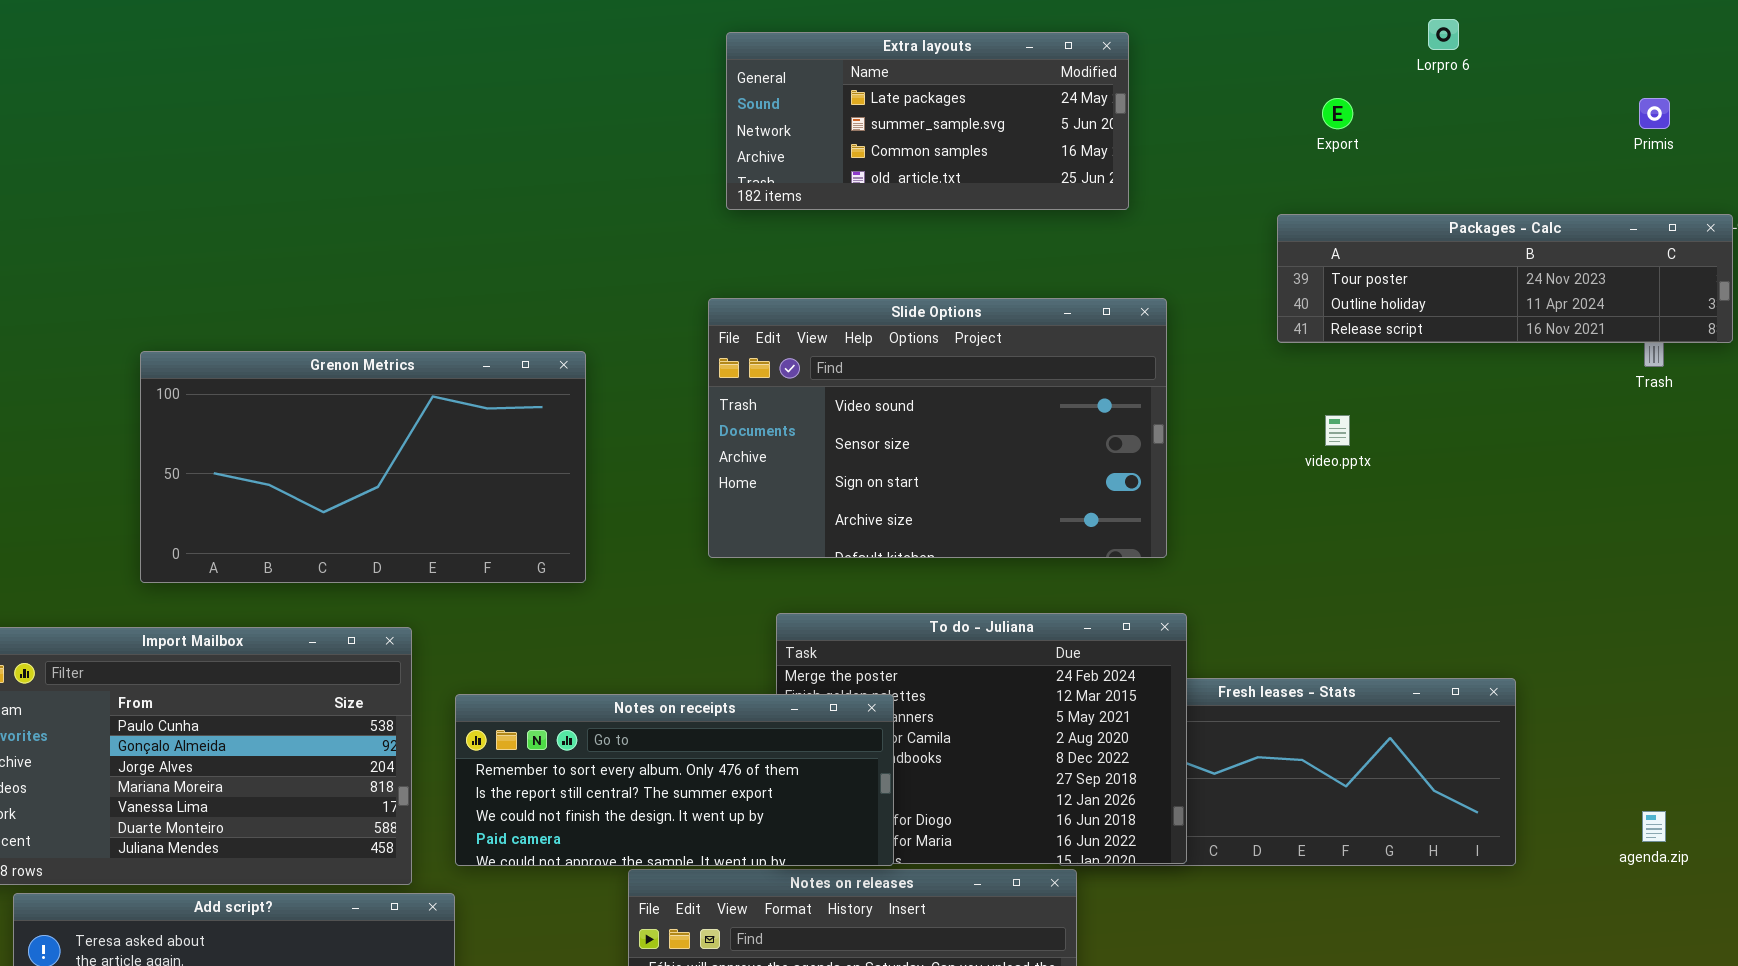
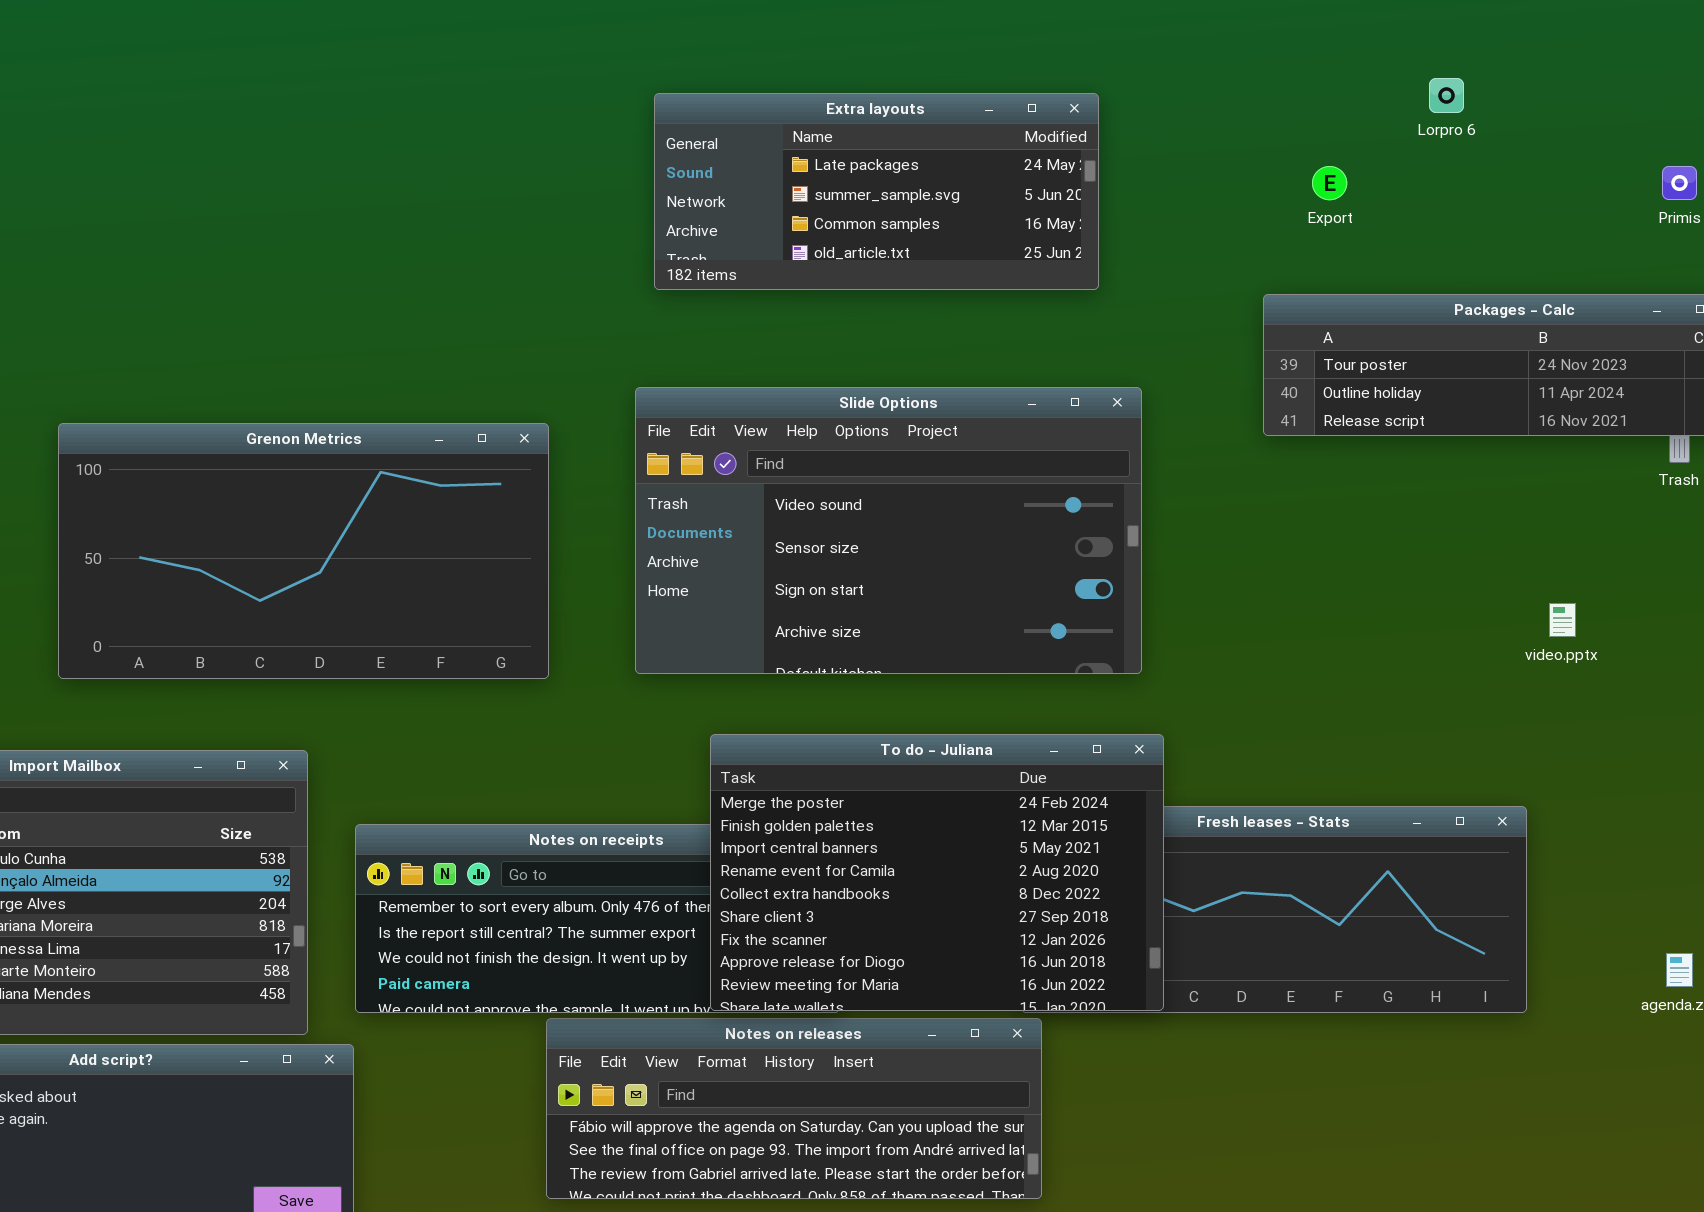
Grenon Metrics: [140,351,586,583] -> [58,423,549,679], moved
video.pptx: [1325,415,1350,446] -> [1549,603,1576,637], moved
To do - Juliana: [776,613,1187,864] -> [710,734,1164,1011], raised

